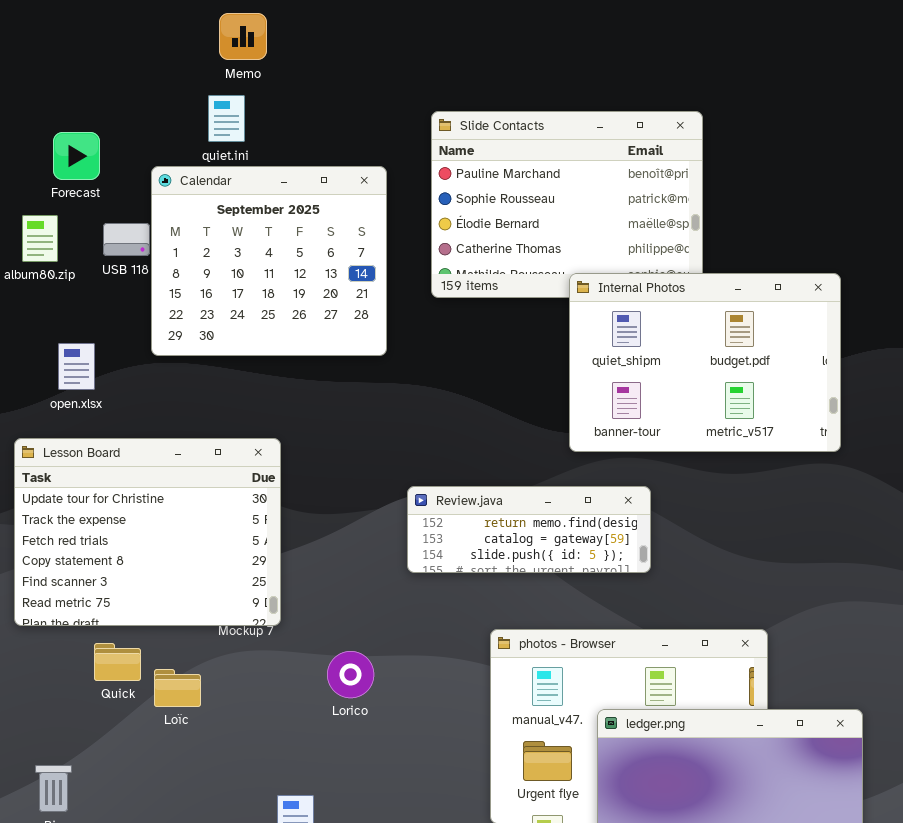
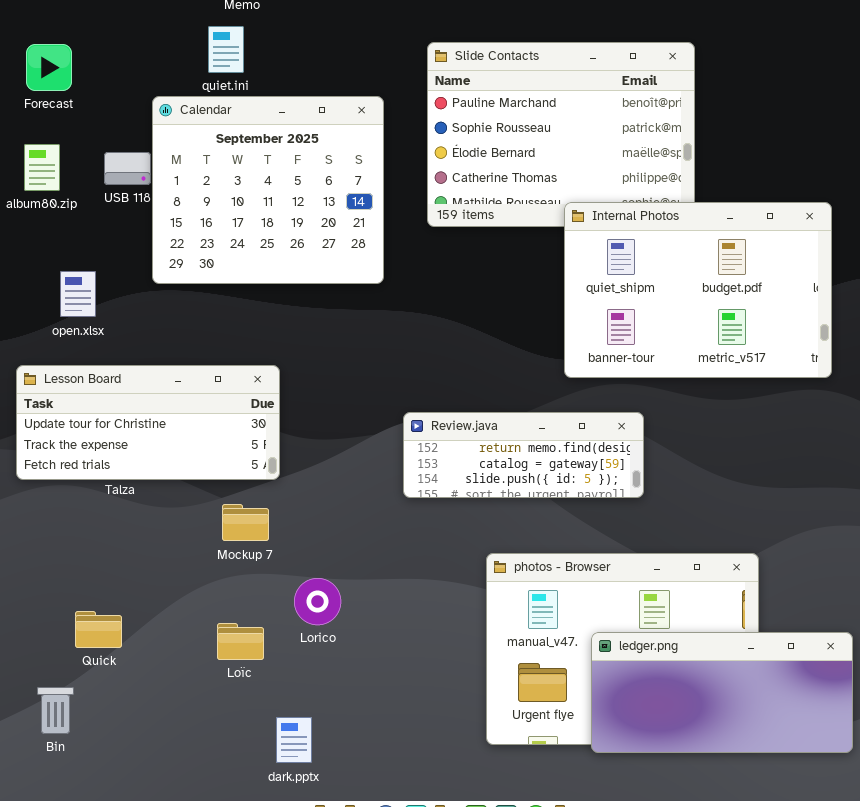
Forecast: [53,132,100,180] -> [26,44,72,91], moved
Lesson Board: [14,438,281,626] -> [16,365,280,480], resized
Quick: [94,643,141,681] -> [75,611,122,648], moved
Lorico: [327,651,374,698] -> [294,578,341,625], moved
Loïc: [154,669,201,707] -> [217,623,264,660], moved

